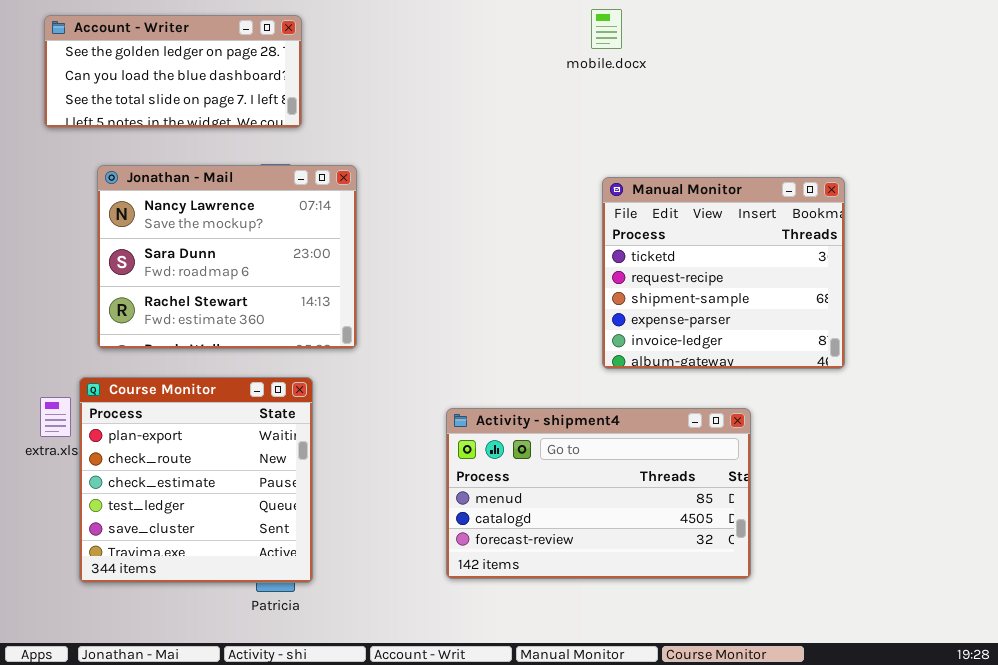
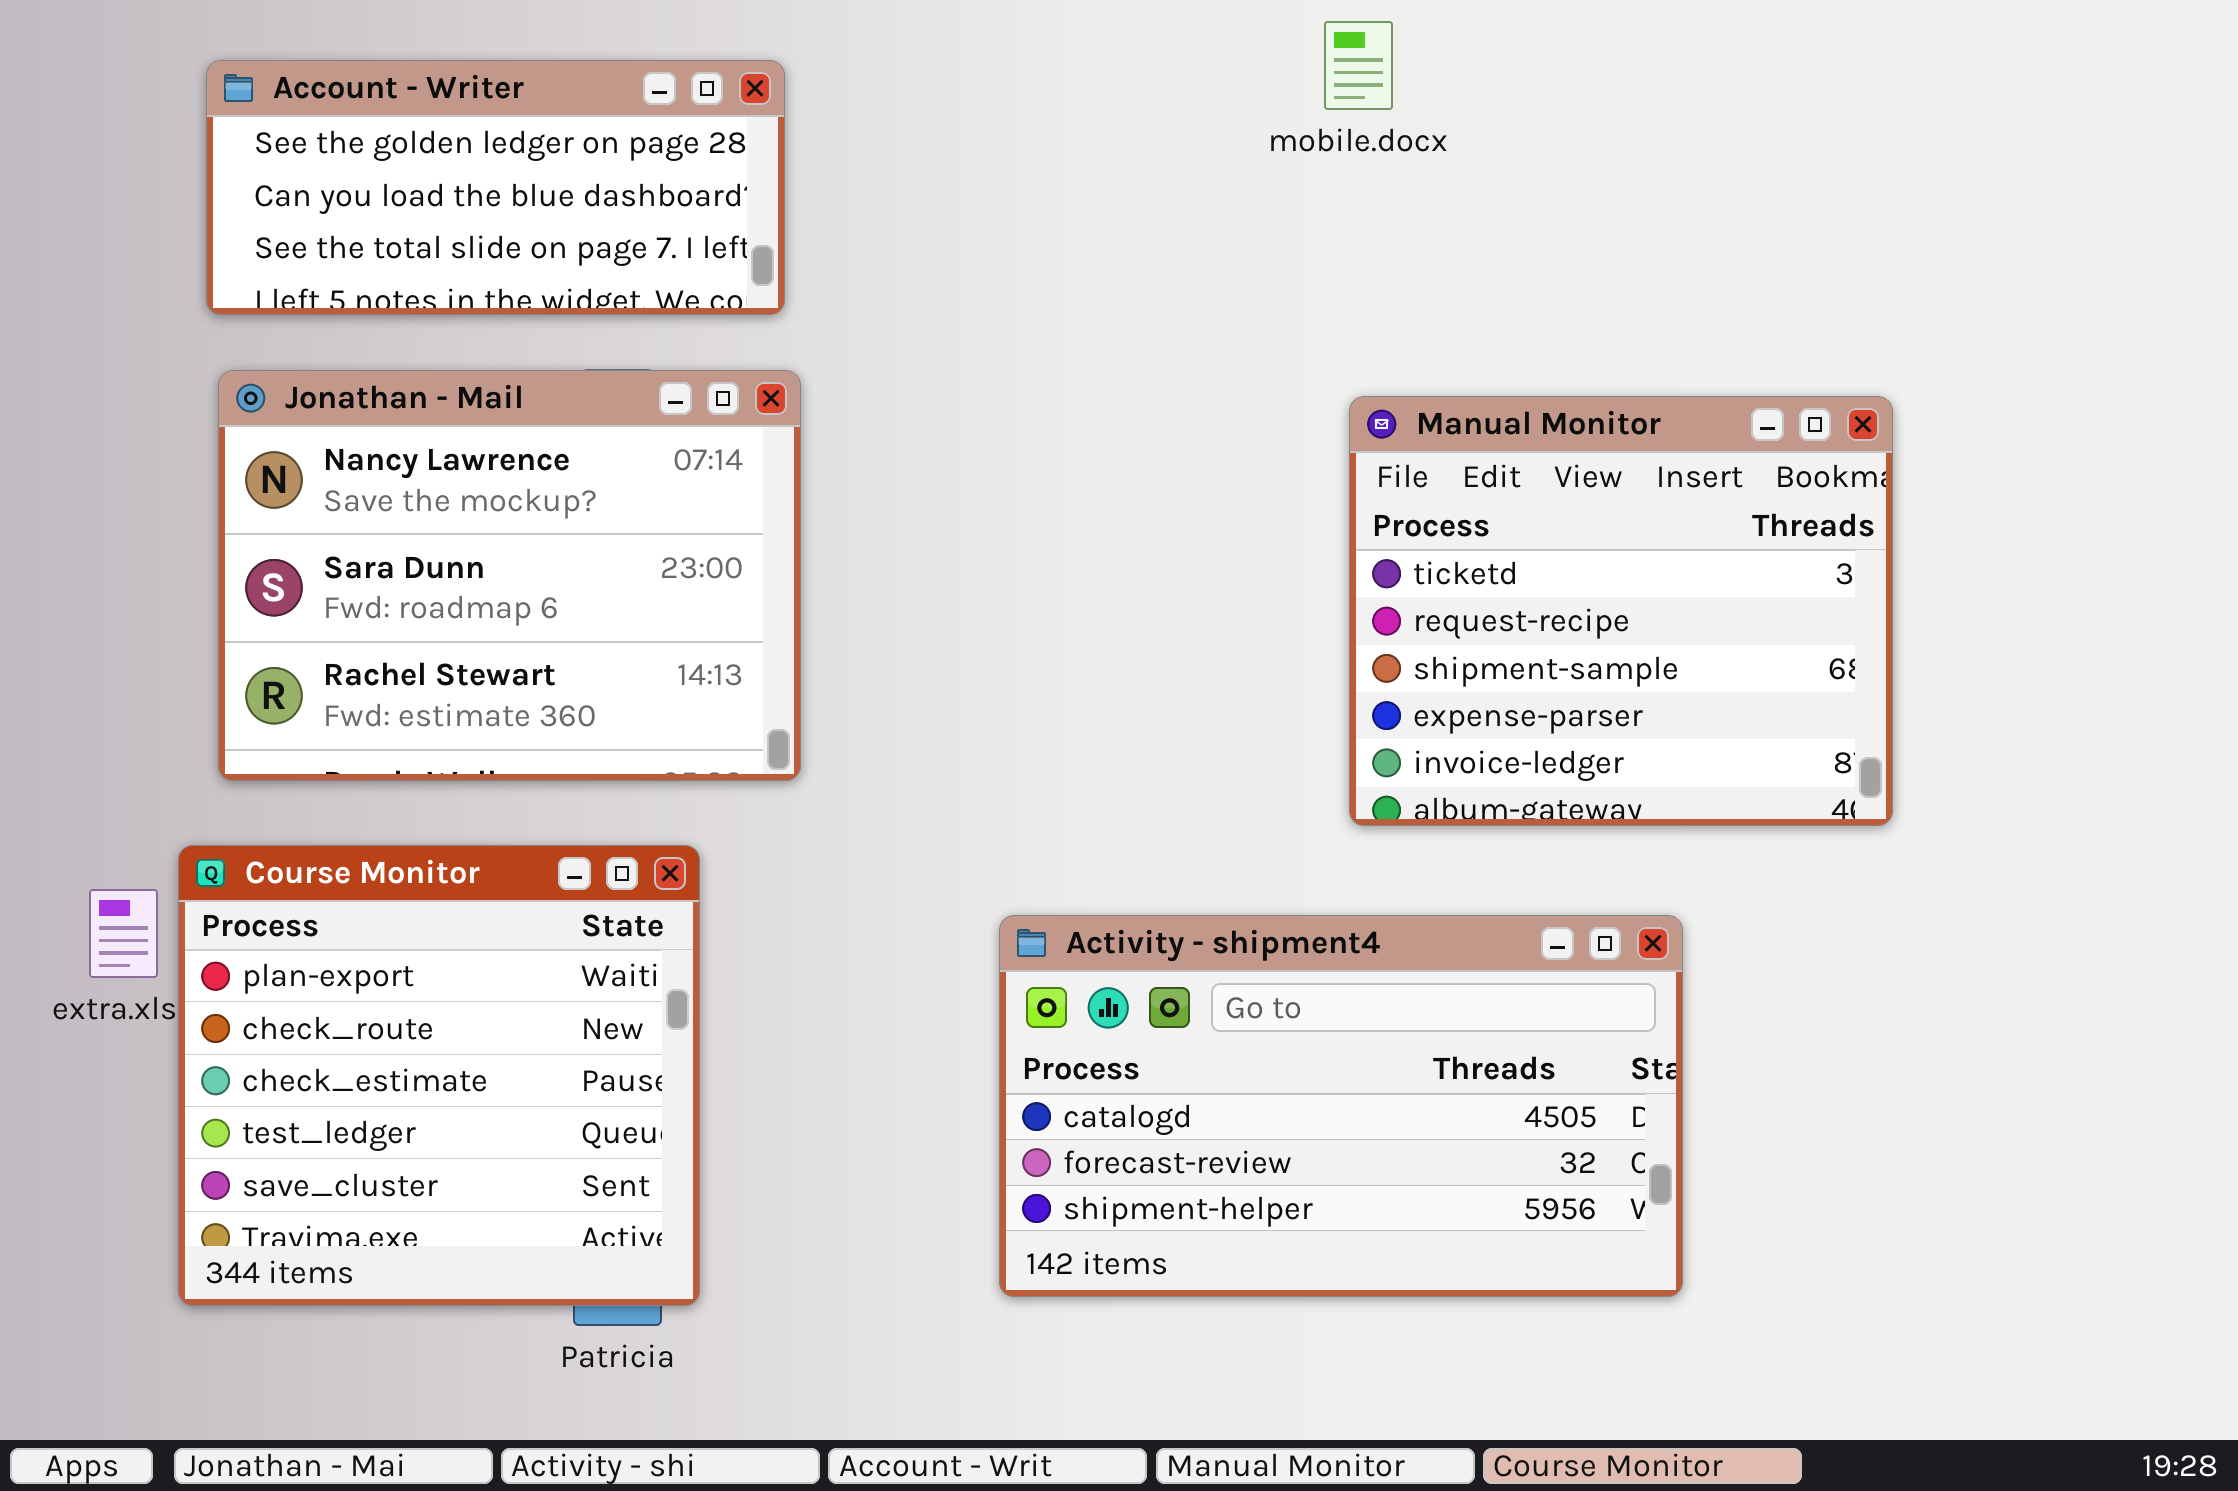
Account - Writer: [44,15,302,128] -> [206,60,785,315], moved
Activity - shipment4: [446,408,751,579] -> [999,915,1683,1297], scrolled down 1 row

